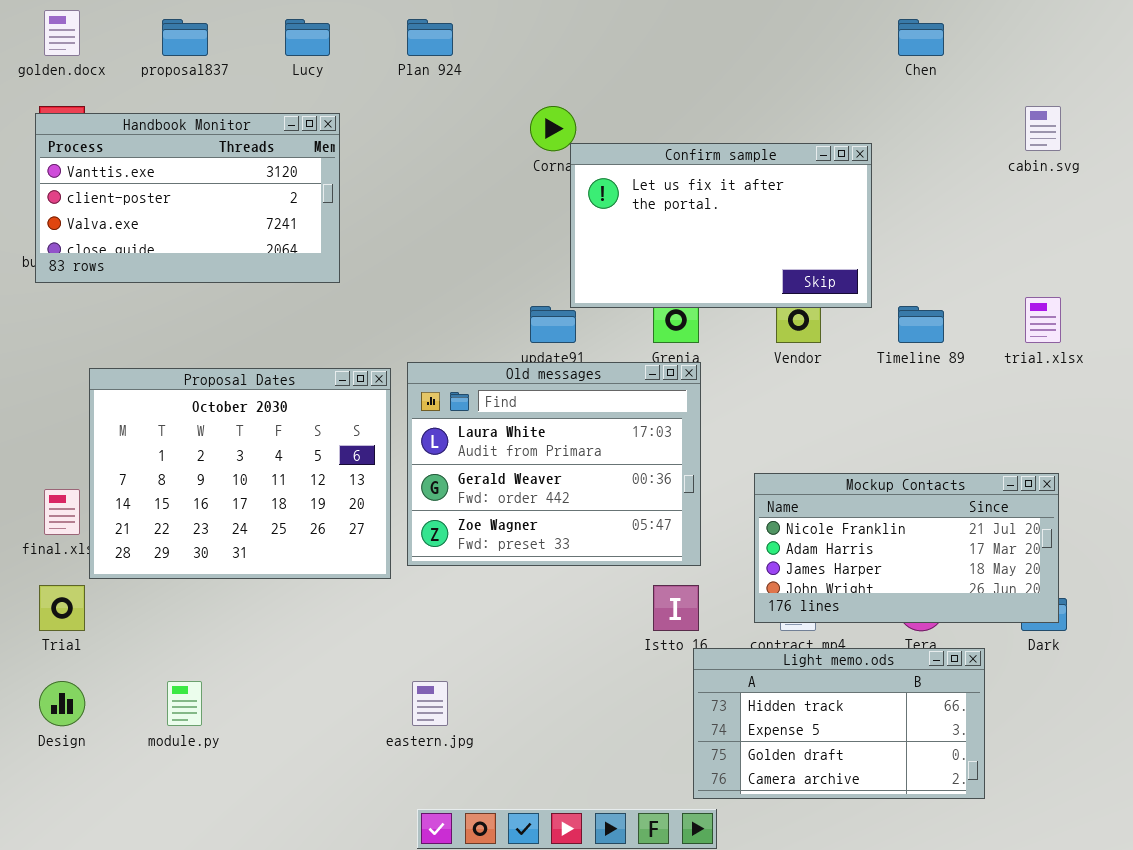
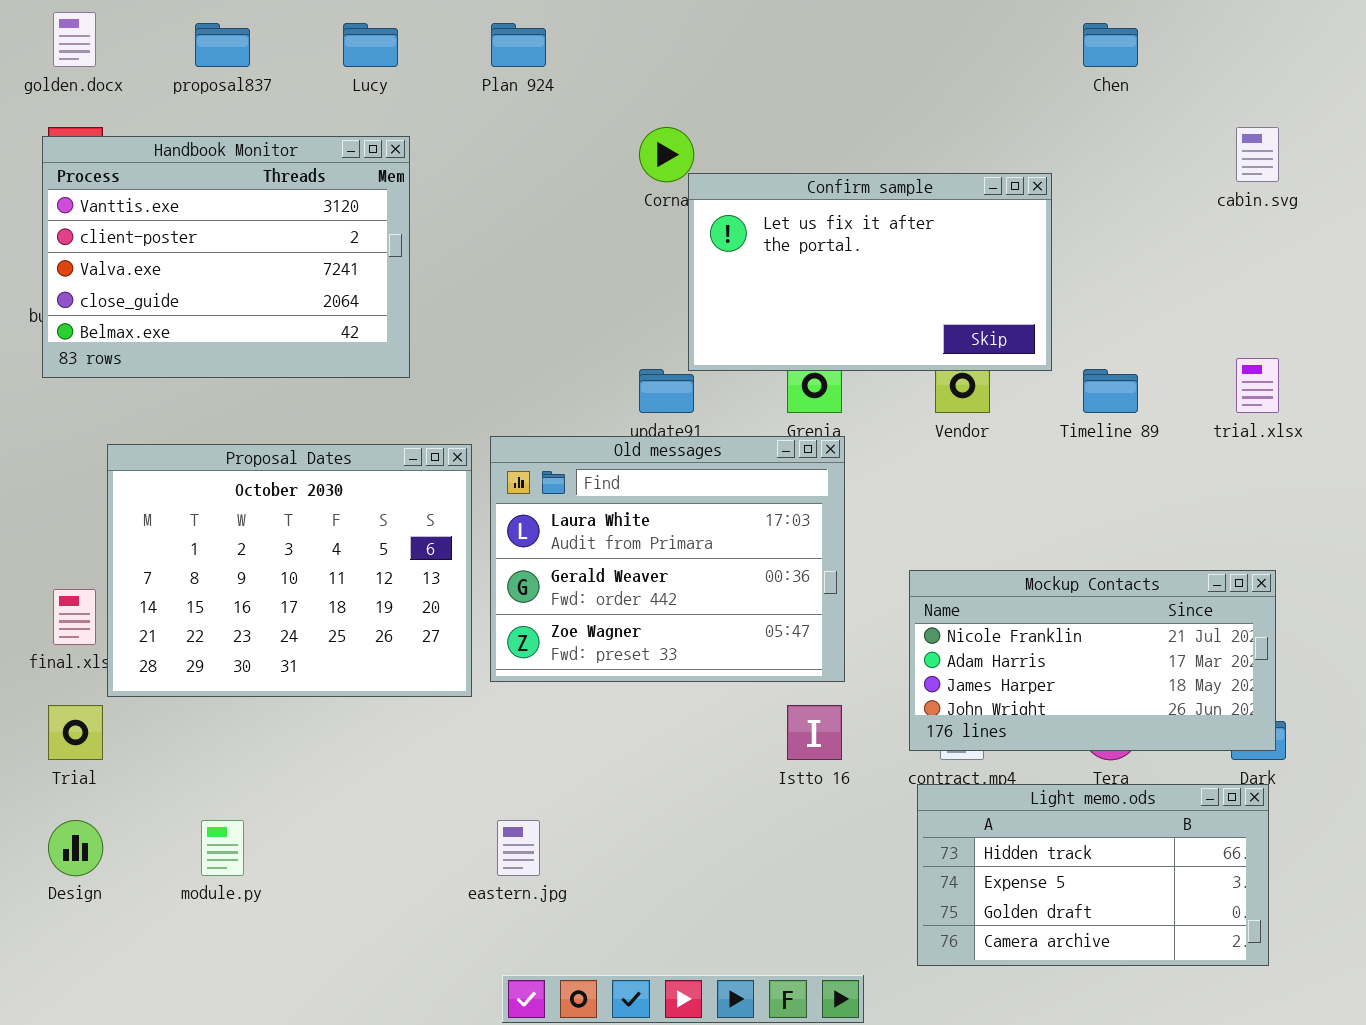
Handbook Monitor: [35,113,340,283] -> [42,136,410,378], resized
Light memo.ods: [693,648,985,799] -> [917,784,1269,966], moved

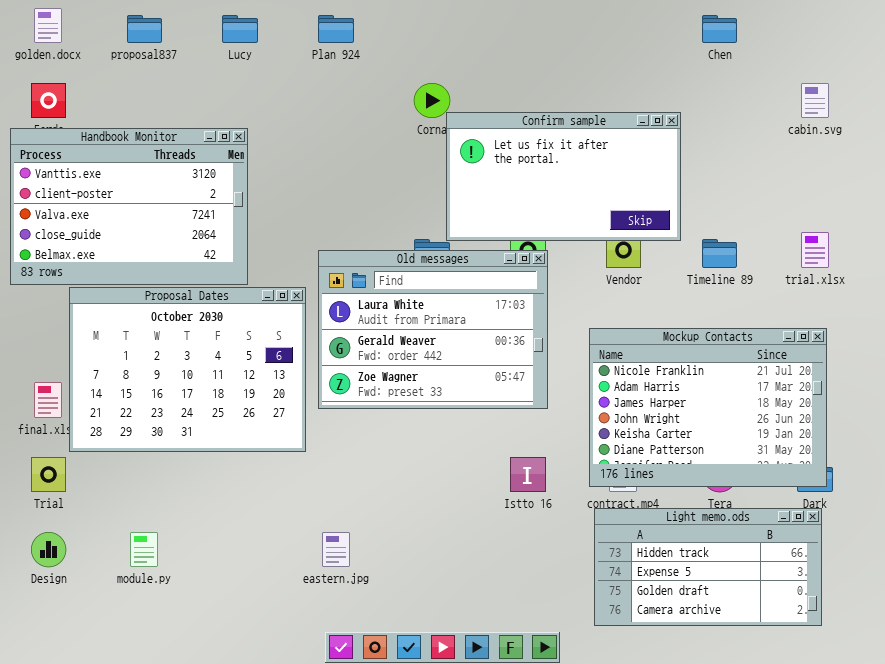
Handbook Monitor: [42,136,410,378] -> [10,128,248,285], moved
Old messages: [490,436,845,682] -> [318,250,548,409], moved
Mockup Contacts: [909,570,1276,751] -> [589,328,827,487], resized

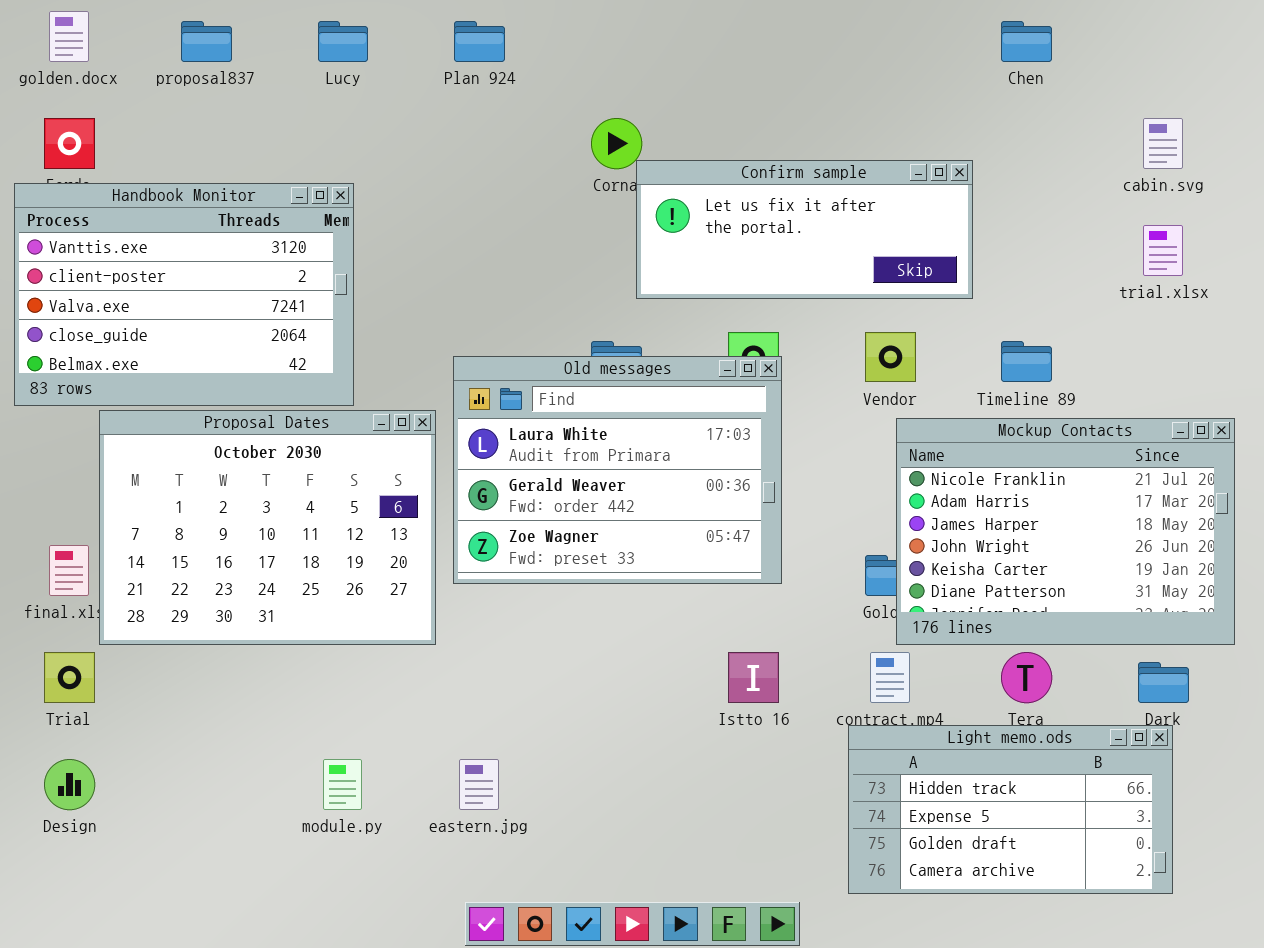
Confirm sample: [446,112,681,241] -> [636,160,973,299], resized
trial.xlsx: [801,232,829,268] -> [1143,225,1183,276], moved
Mockup Contacts: [589,328,827,487] -> [896,418,1235,645], moved
module.py: [130,532,158,567] -> [323,759,362,810], moved

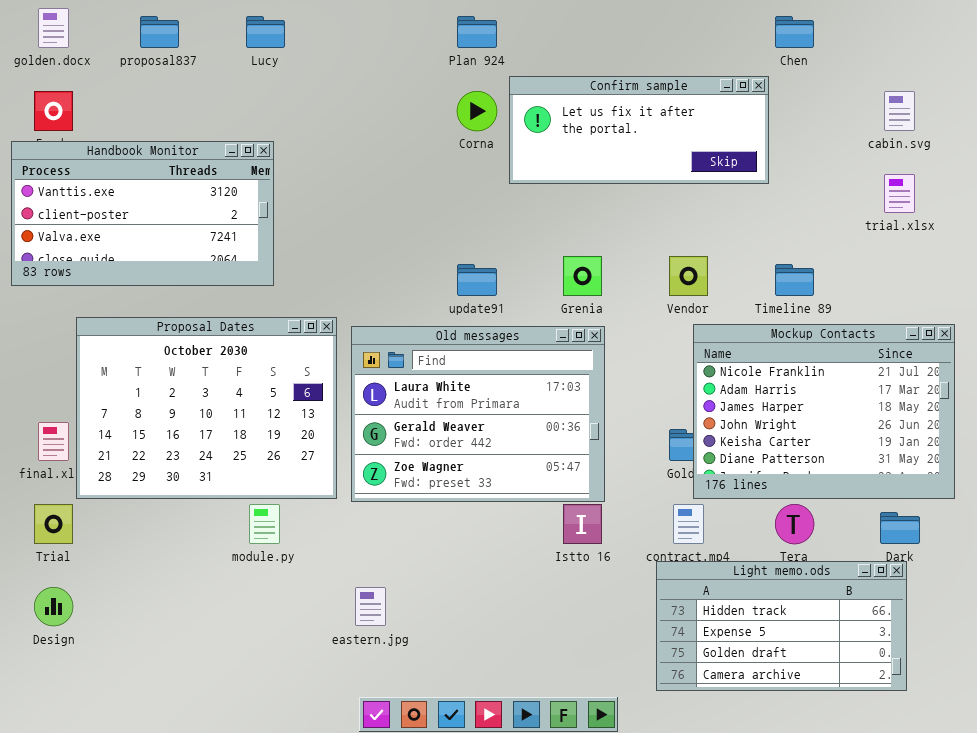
Plan 924: [454,21,505,62] -> [457,16,497,48], moved
Confirm sample: [636,160,973,299] -> [509,76,769,184], moved
Handbook Monitor: [14,183,354,406] -> [11,141,274,286], resized
Old messages: [453,356,782,584] -> [351,326,605,502], moved
module.py: [323,759,362,810] -> [249,504,280,544], moved

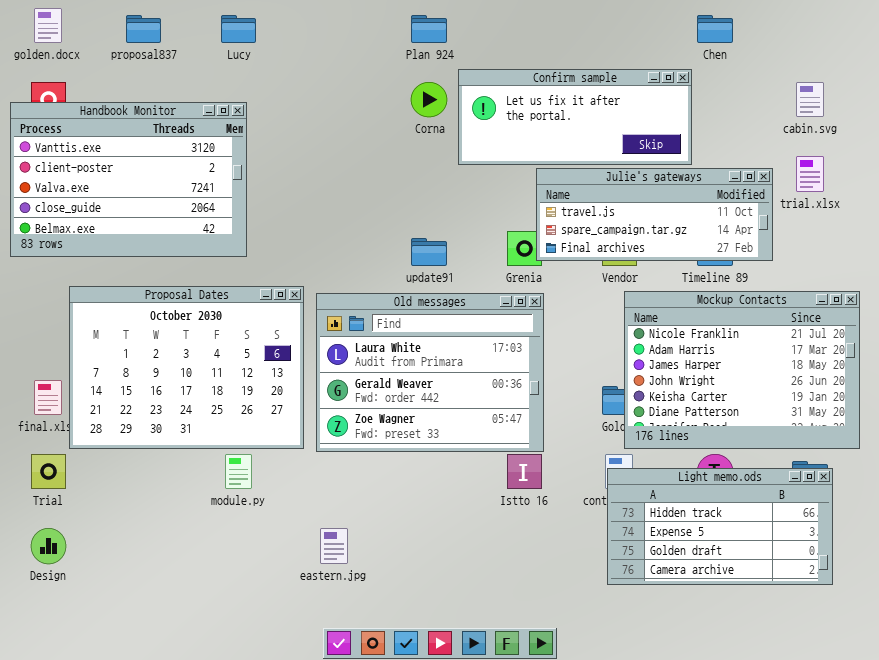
Handbook Monitor: [11,141,274,286] -> [10,102,247,257], resized
Julie's gateways: none -> [536,168,773,261], opened
Light memo.ods: [656,561,907,691] -> [607,468,833,585], moved

